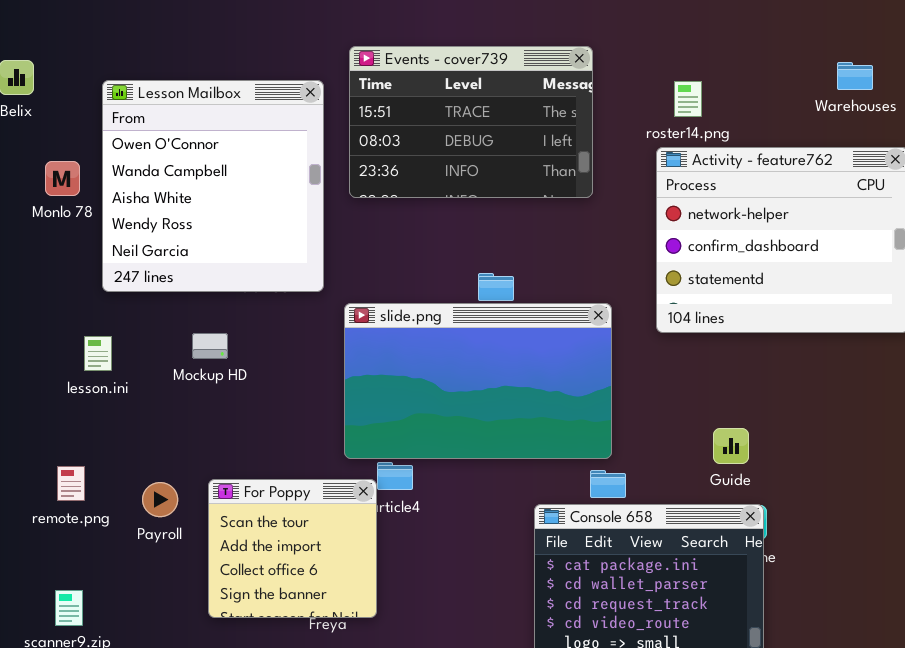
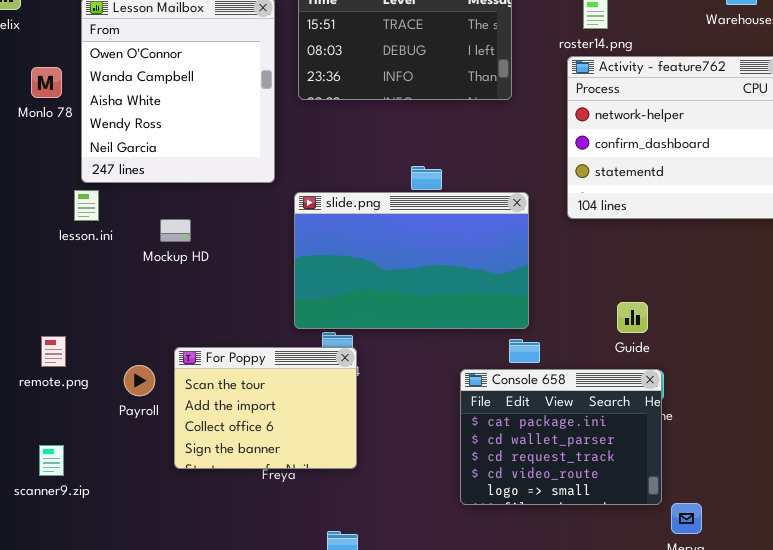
lesson.ini: [84,336,112,371] -> [74,190,99,221], moved
For Poppy: [208,479,377,618] -> [174,347,357,469], resized
Payroll: [142,482,178,517] -> [124,365,155,396], moved

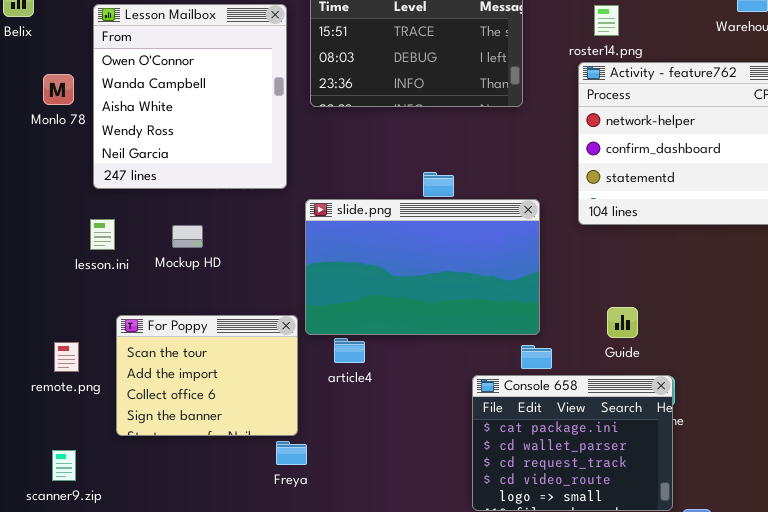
lesson.ini: [74,190,99,221] -> [90,219,115,250], moved
Guide: [617,302,648,333] -> [607,307,638,338], moved
For Poppy: [174,347,357,469] -> [116,315,298,436], moved

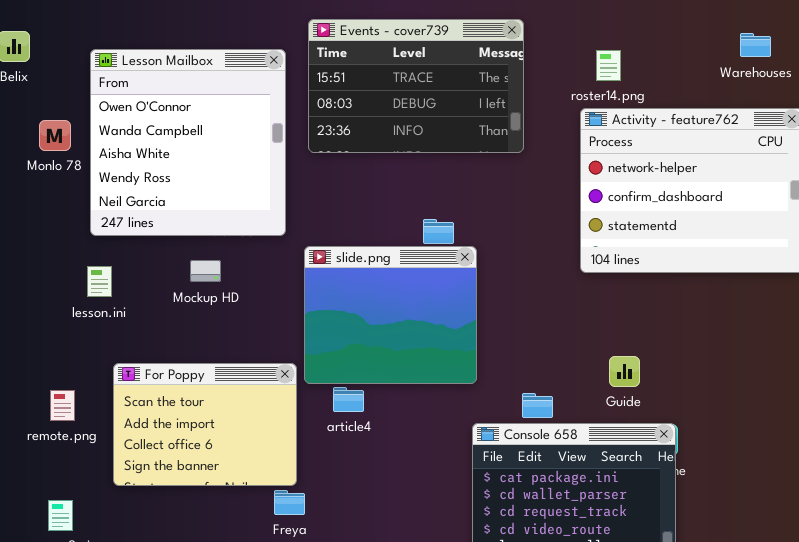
slide.png: [305,199,540,335] -> [304,246,477,384], resized
Mockup HD: [172,225,203,248] -> [190,260,221,282], moved

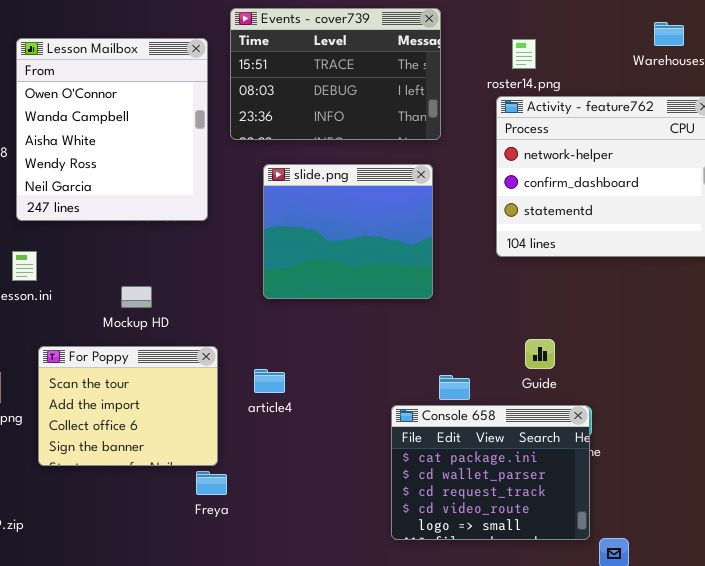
slide.png: [304,246,477,384] -> [263,164,433,299], moved
Mockup HD: [190,260,221,282] -> [121,286,152,308], moved

